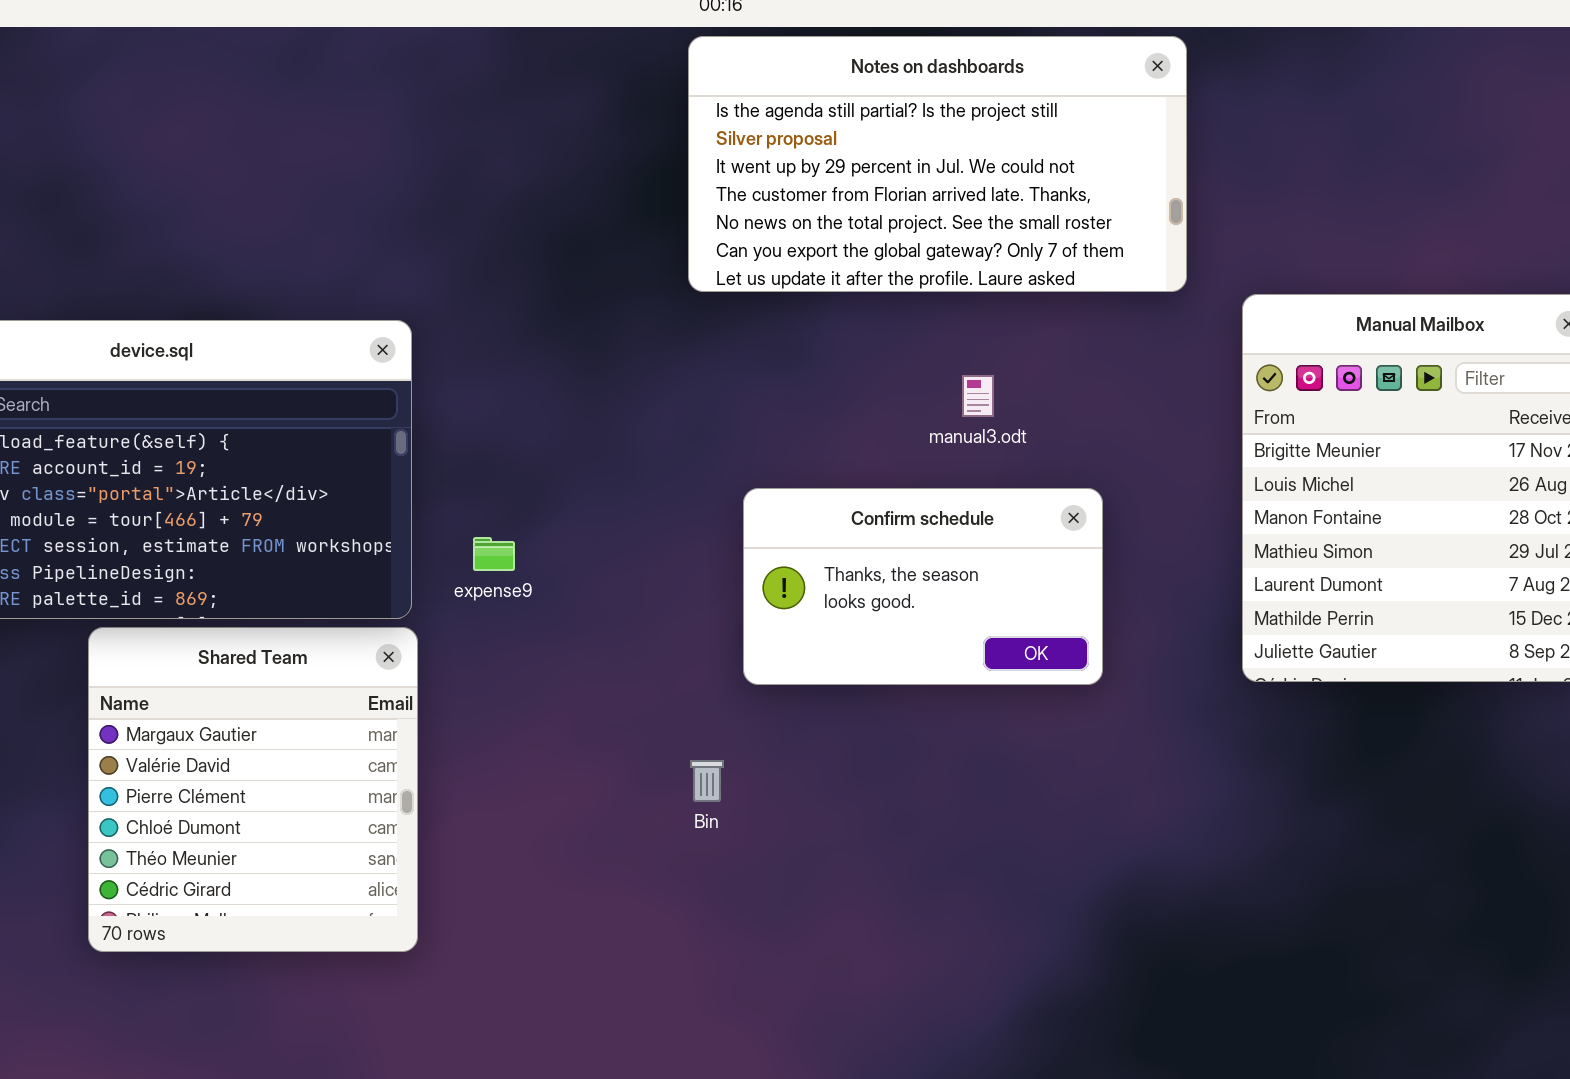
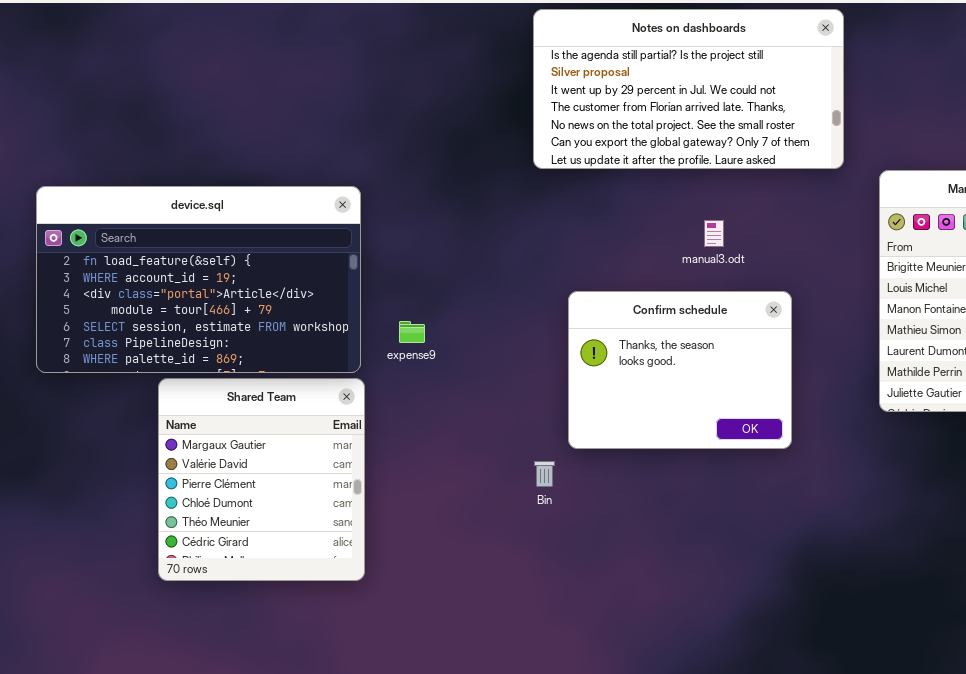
Confirm schedule: [743,488,1103,685] -> [568,291,792,449], resized

